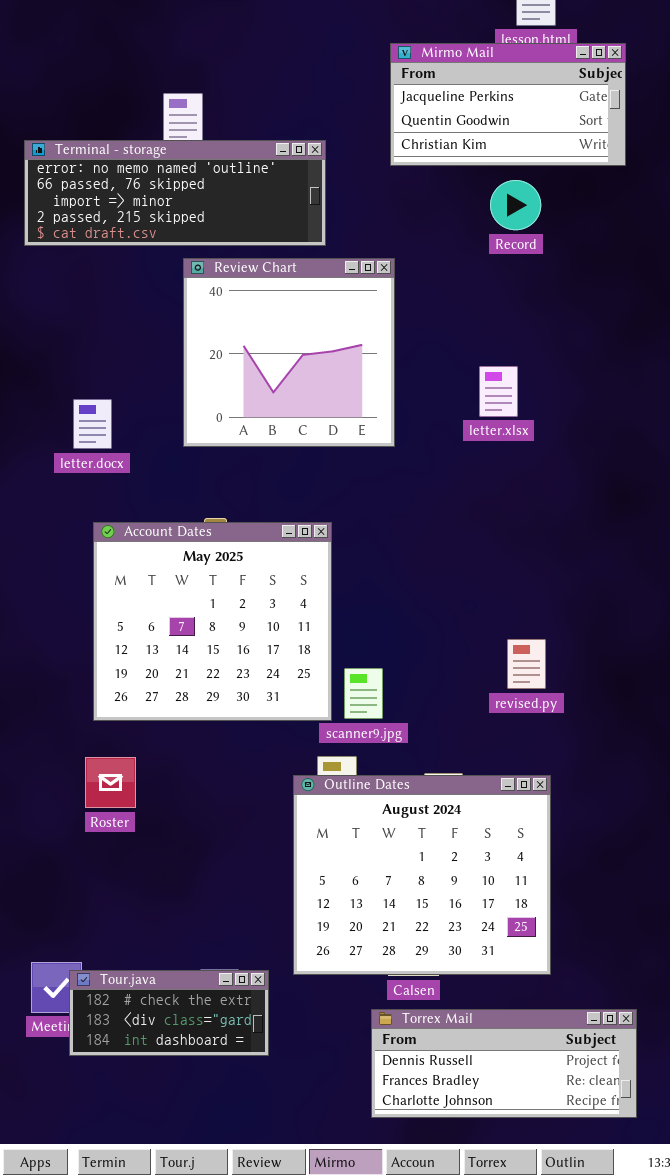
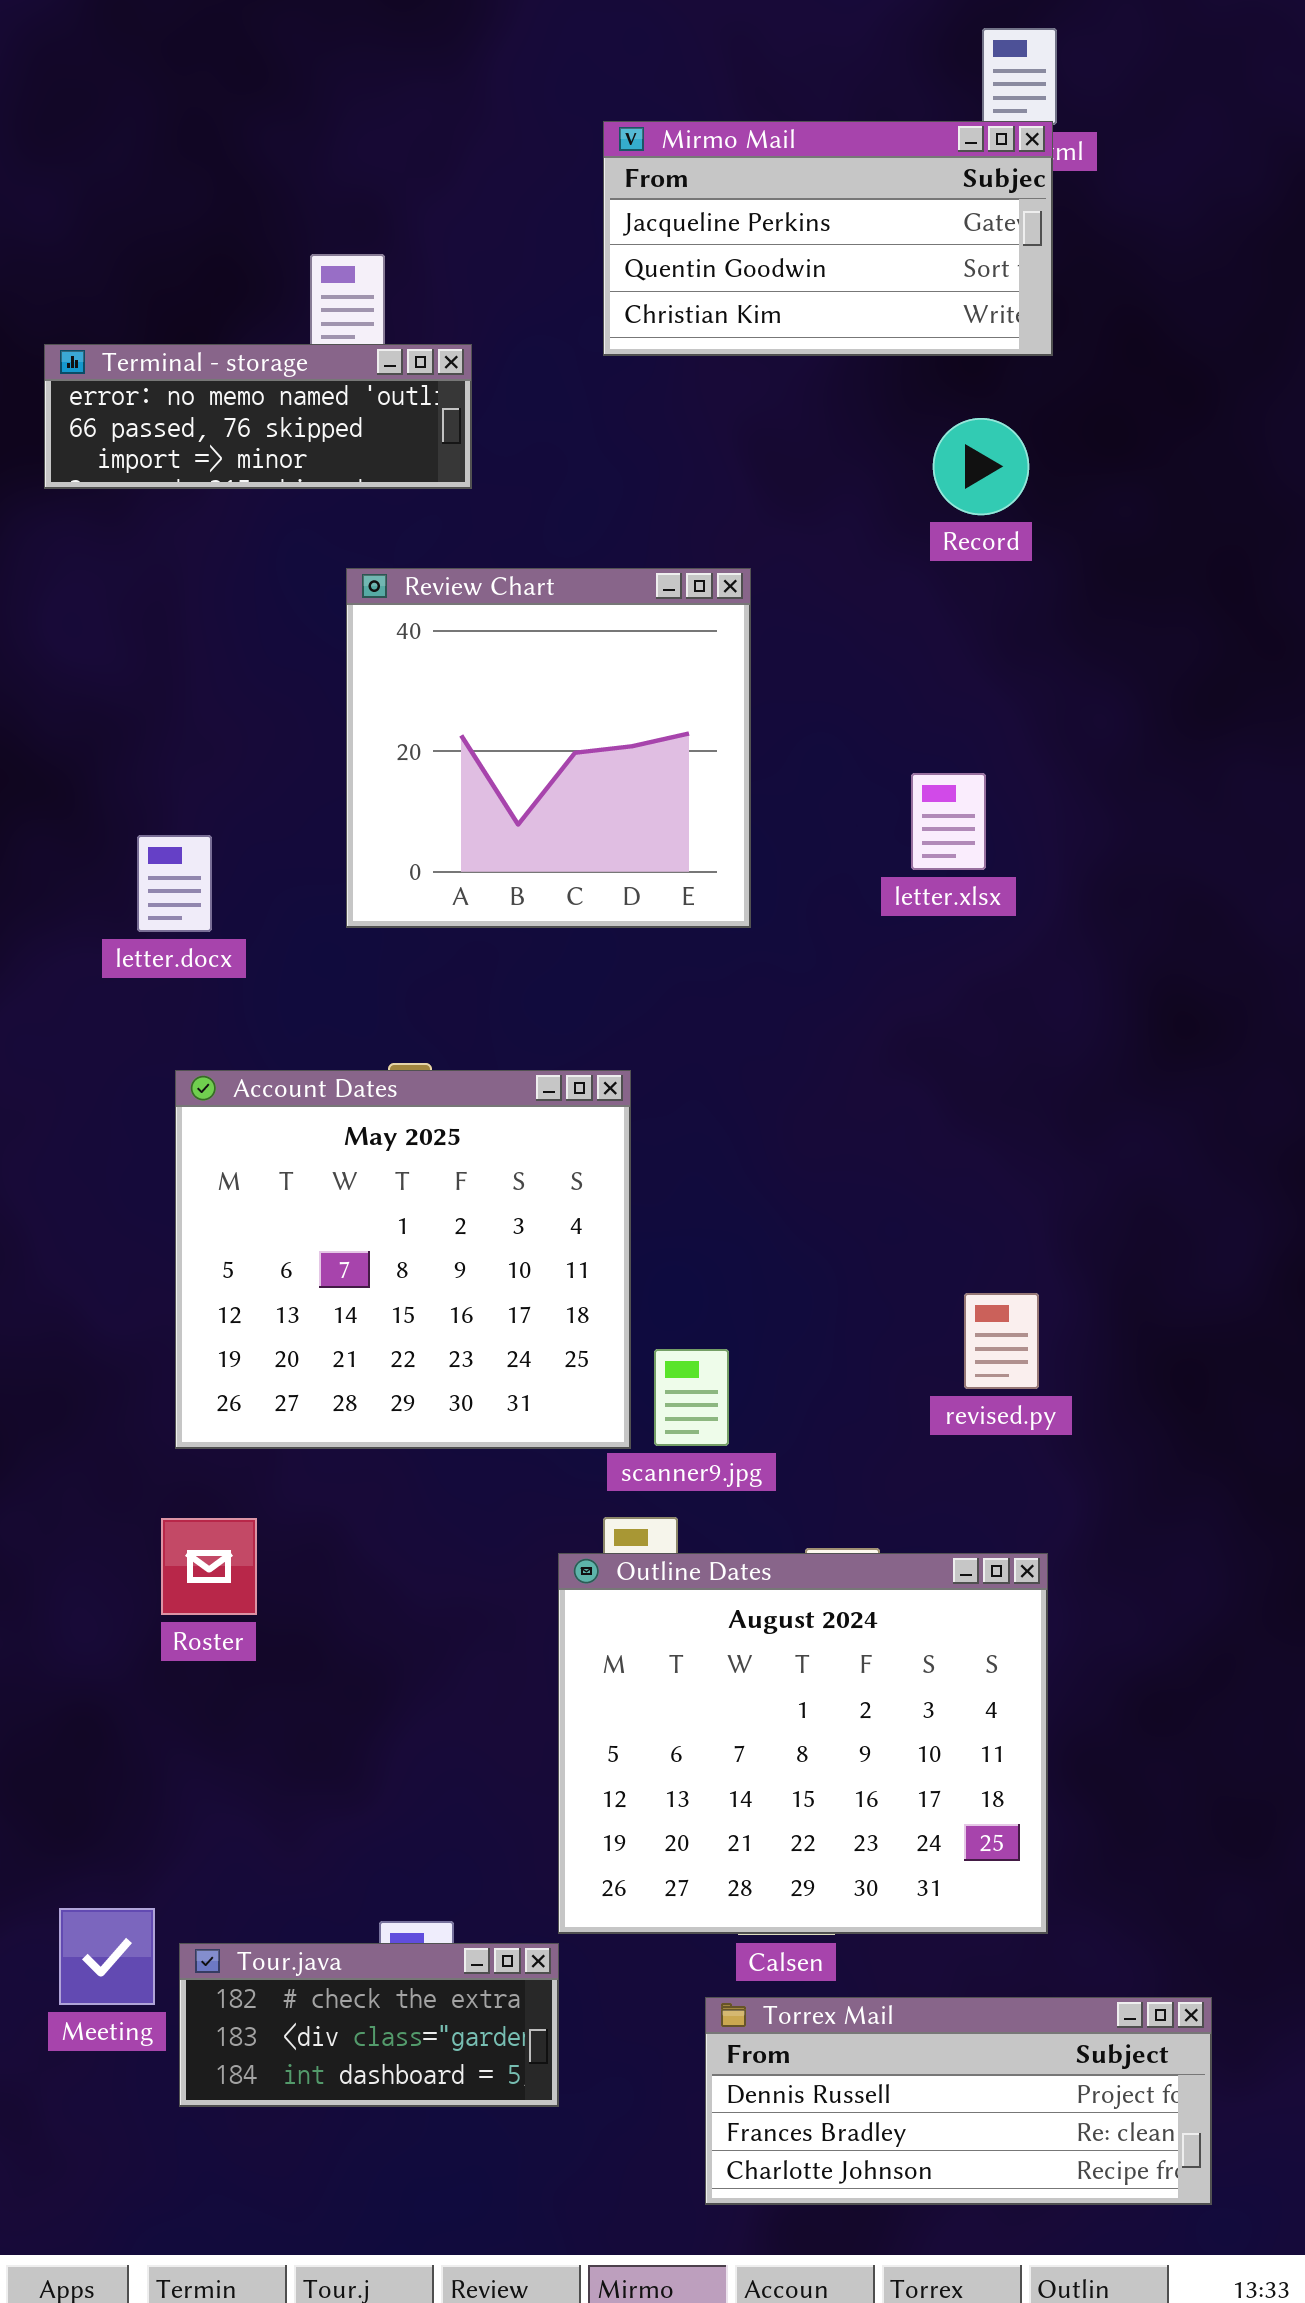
Mirmo Mail: [390,43,626,166] -> [603,121,1053,356], moved
Terminal - storage: [24,140,326,246] -> [44,344,472,489], resized
Tour.java: [69,970,269,1056] -> [179,1943,559,2107], moved

